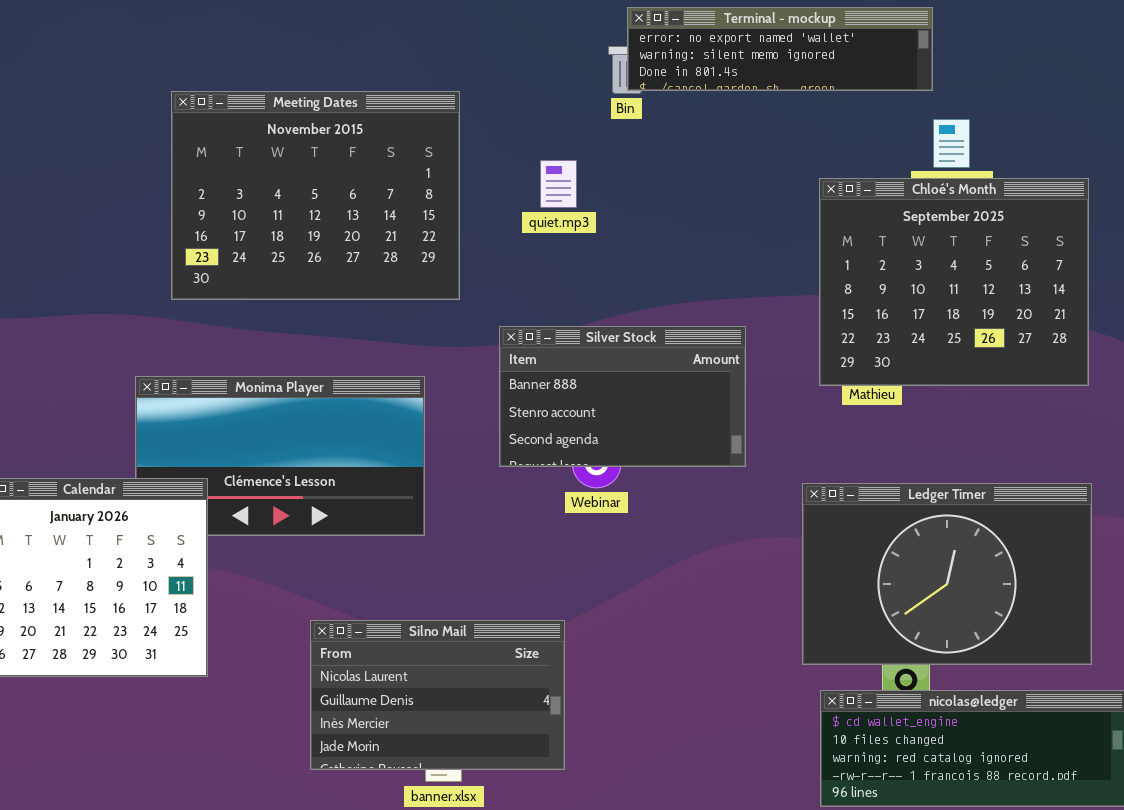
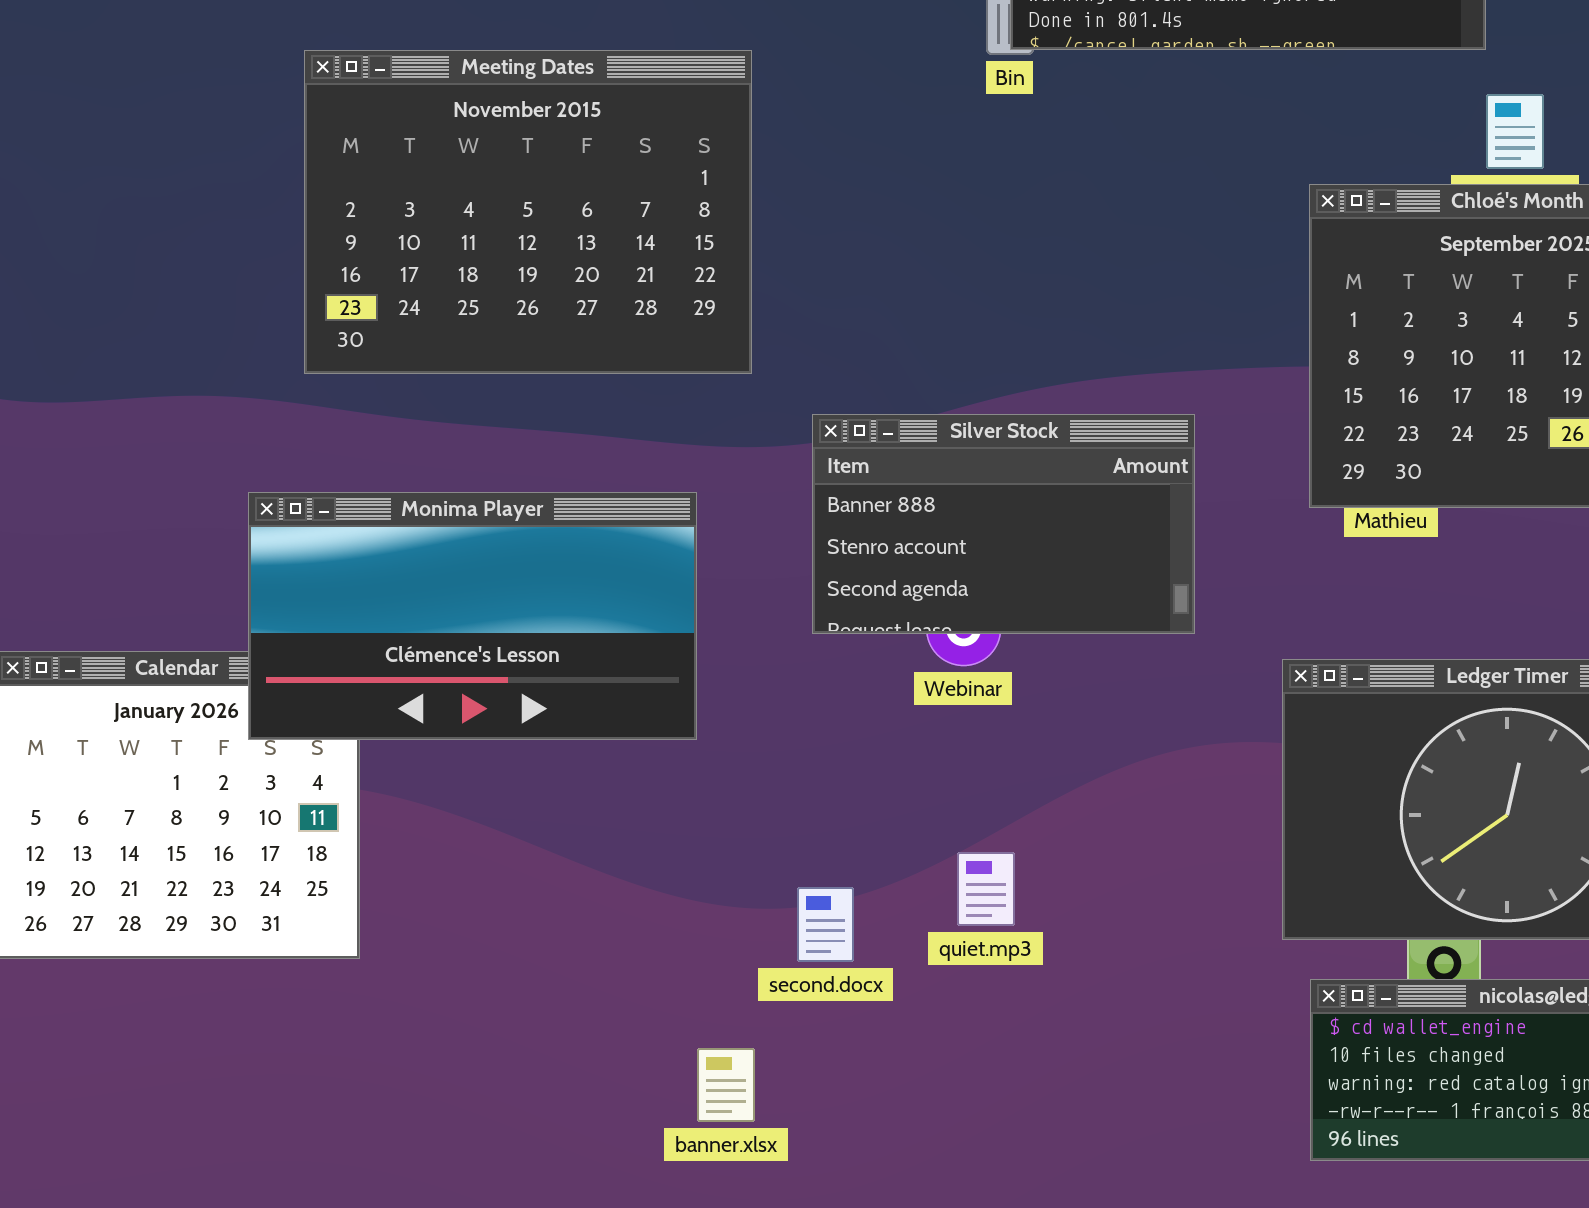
quiet.mp3: [540,160,577,208] -> [957,852,1015,926], moved
Monima Player: [135,376,425,536] -> [248,492,697,740], raised
Silno Mail: [310,620,565,770] -> none, closed

